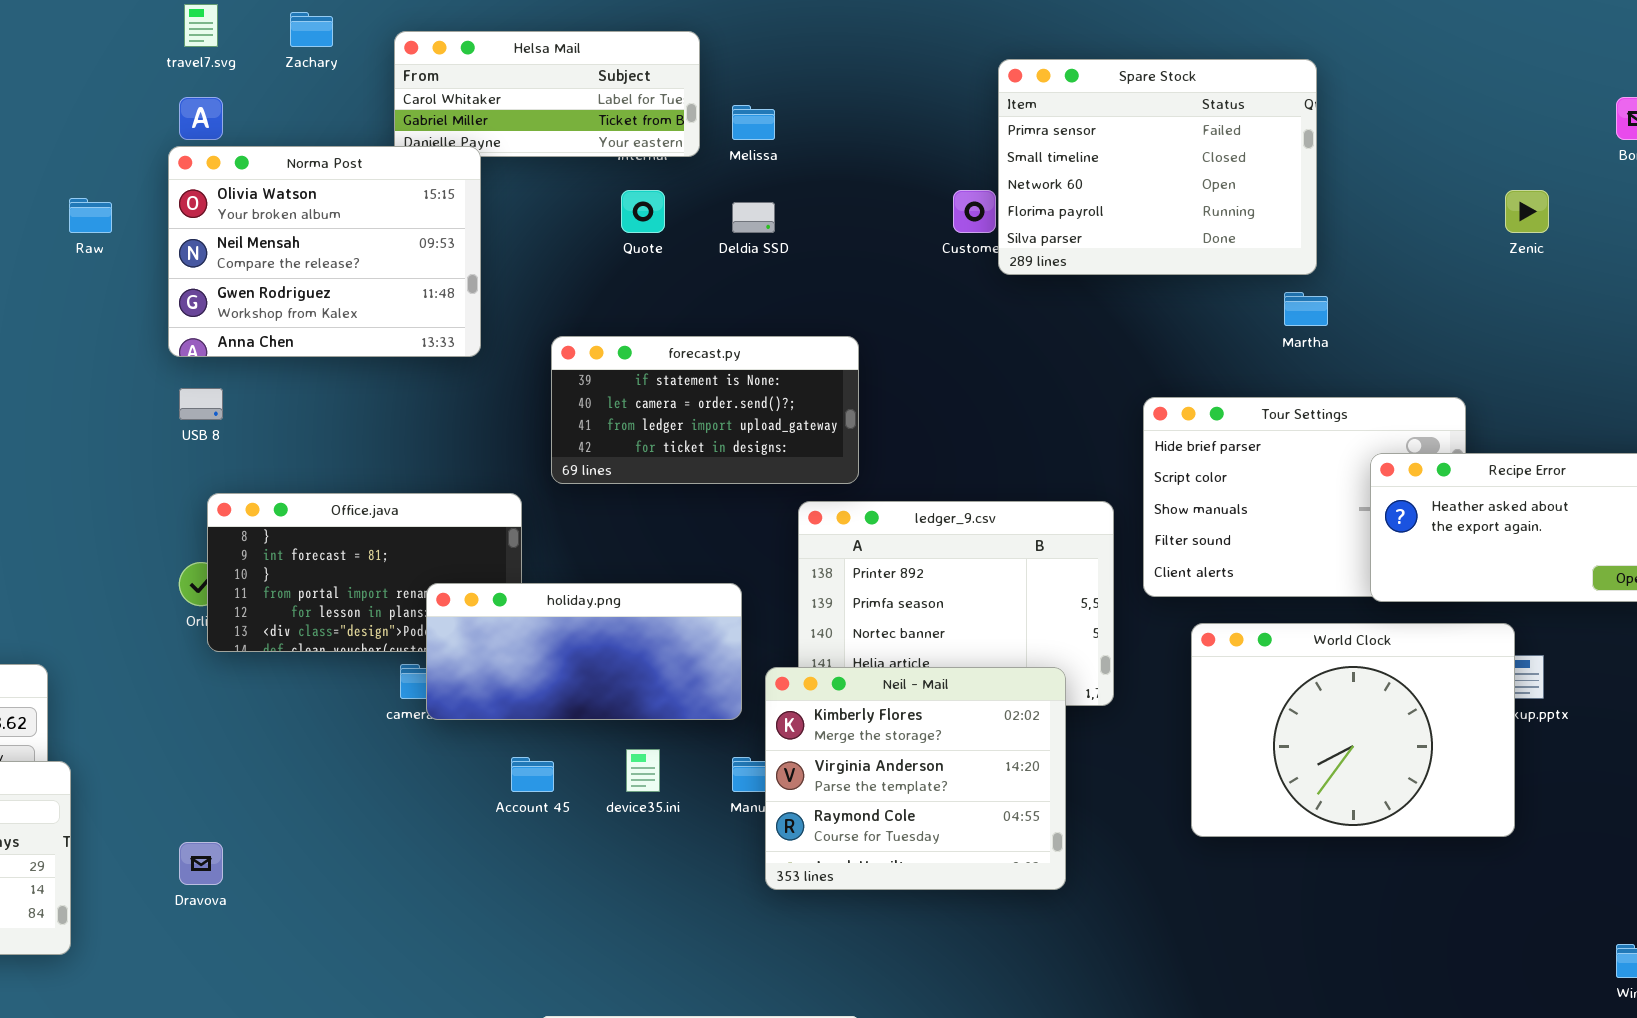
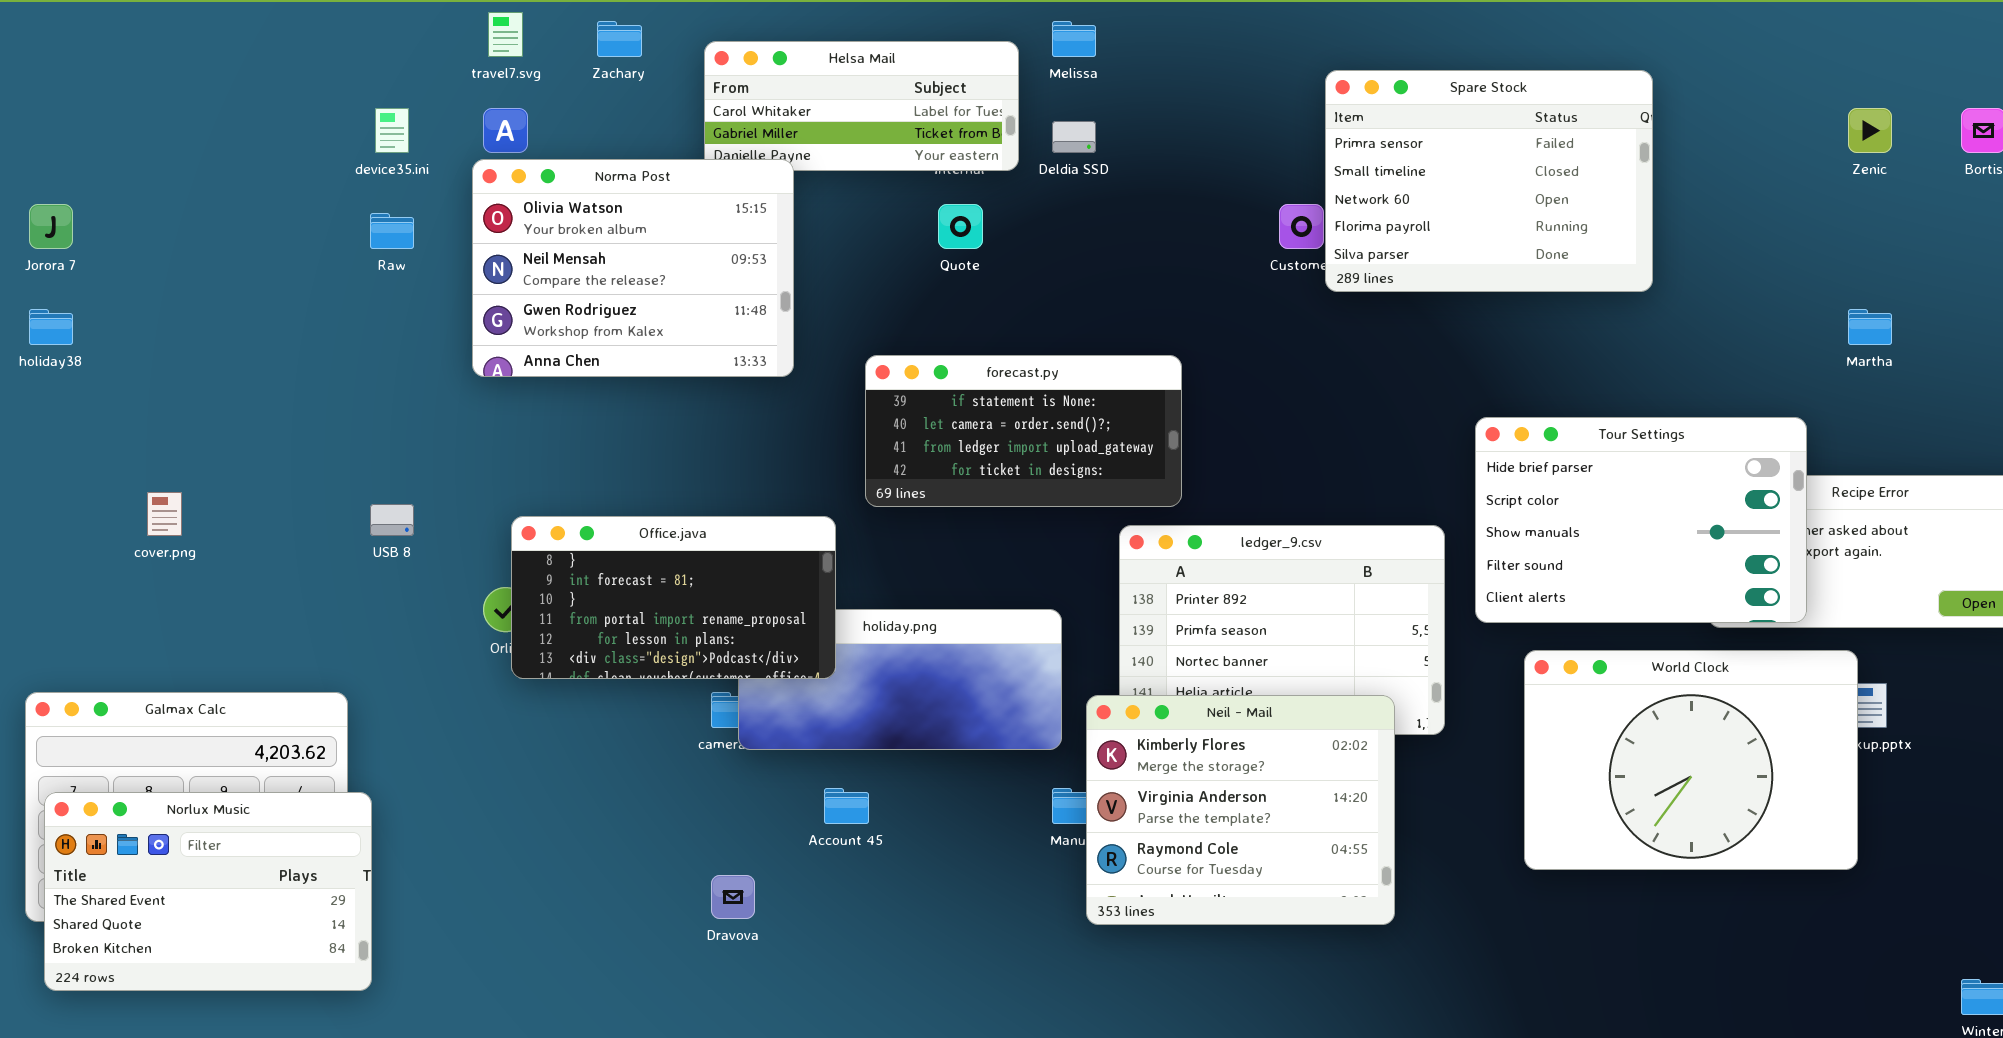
Melissa: [732,105,775,140] -> [1052,21,1096,57], moved
Zenic: [1505,190,1549,233] -> [1848,108,1892,153], moved
Deldia SSD: [732,202,775,233] -> [1052,121,1096,153], moved
Martha: [1284,292,1328,326] -> [1848,309,1892,345], moved
USB 8: [179,388,223,420] -> [370,504,414,536], moved
Tour Settings: [1143,397,1466,597] -> [1475,417,1807,623], raised
Office.java: [207,493,522,652] -> [511,516,836,679], raised
device35.ini: [626,749,660,792] -> [375,108,409,153], moved
Dravova: [179,842,223,885] -> [711,875,755,919], moved

